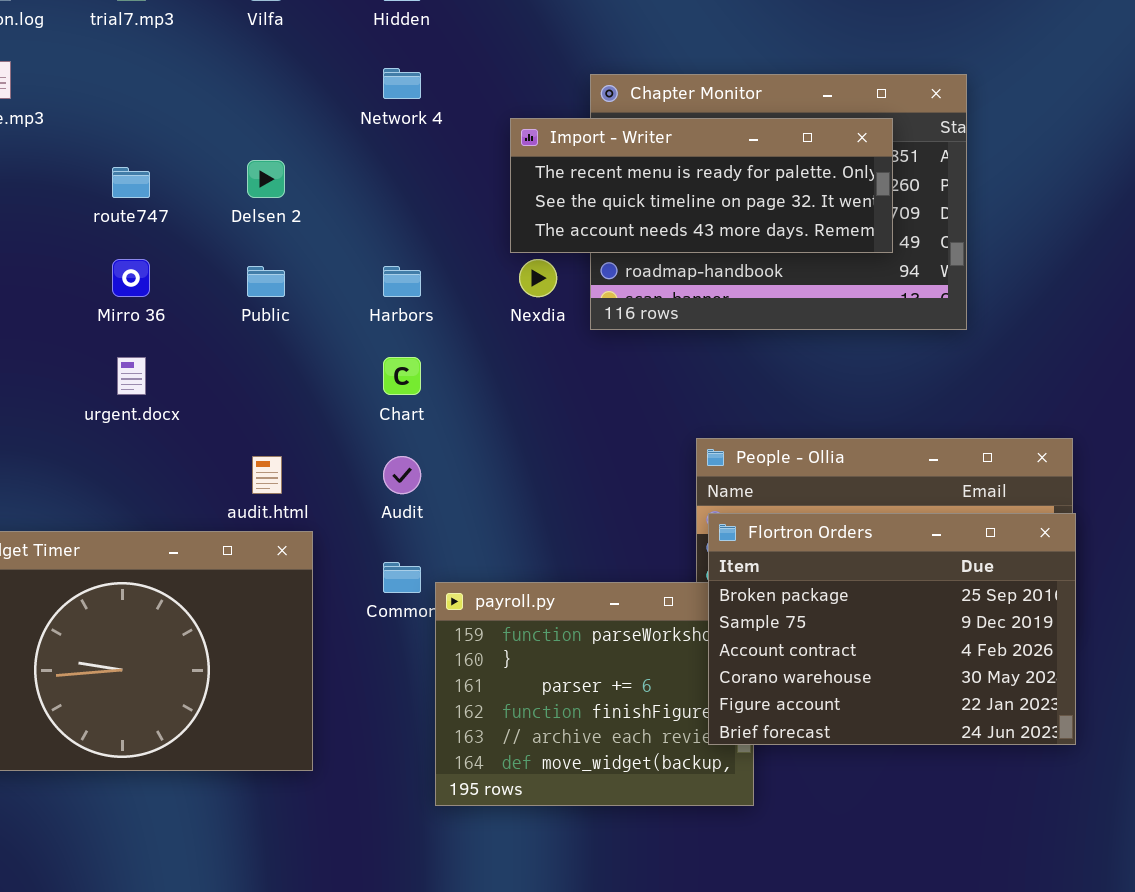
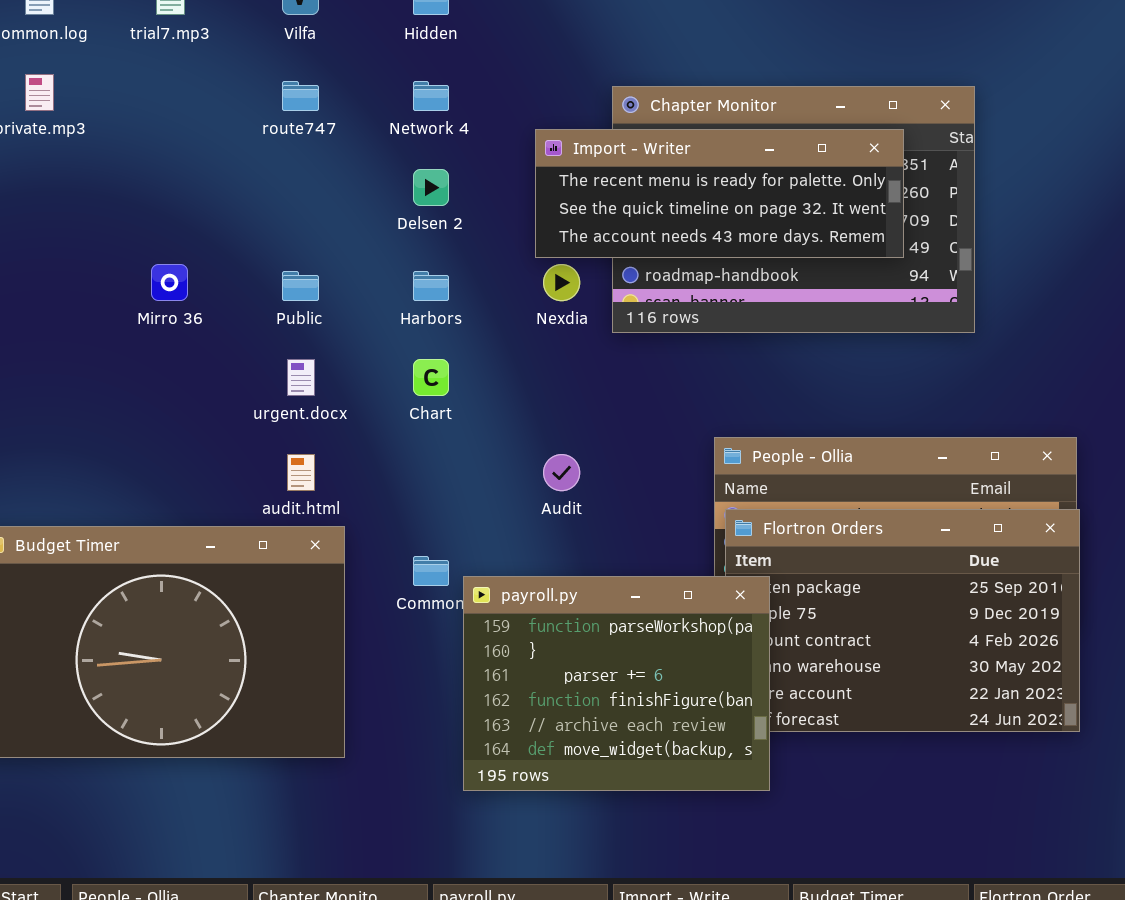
Delsen 2: [247,160,285,198] -> [413,169,449,206], moved
route747: [112,167,150,198] -> [282,81,319,111], moved
urgent.docx: [117,357,146,395] -> [287,359,315,396], moved
Audit: [383,456,421,494] -> [543,454,580,491], moved
payroll.py: [435,582,754,806] -> [463,576,770,791], raised

